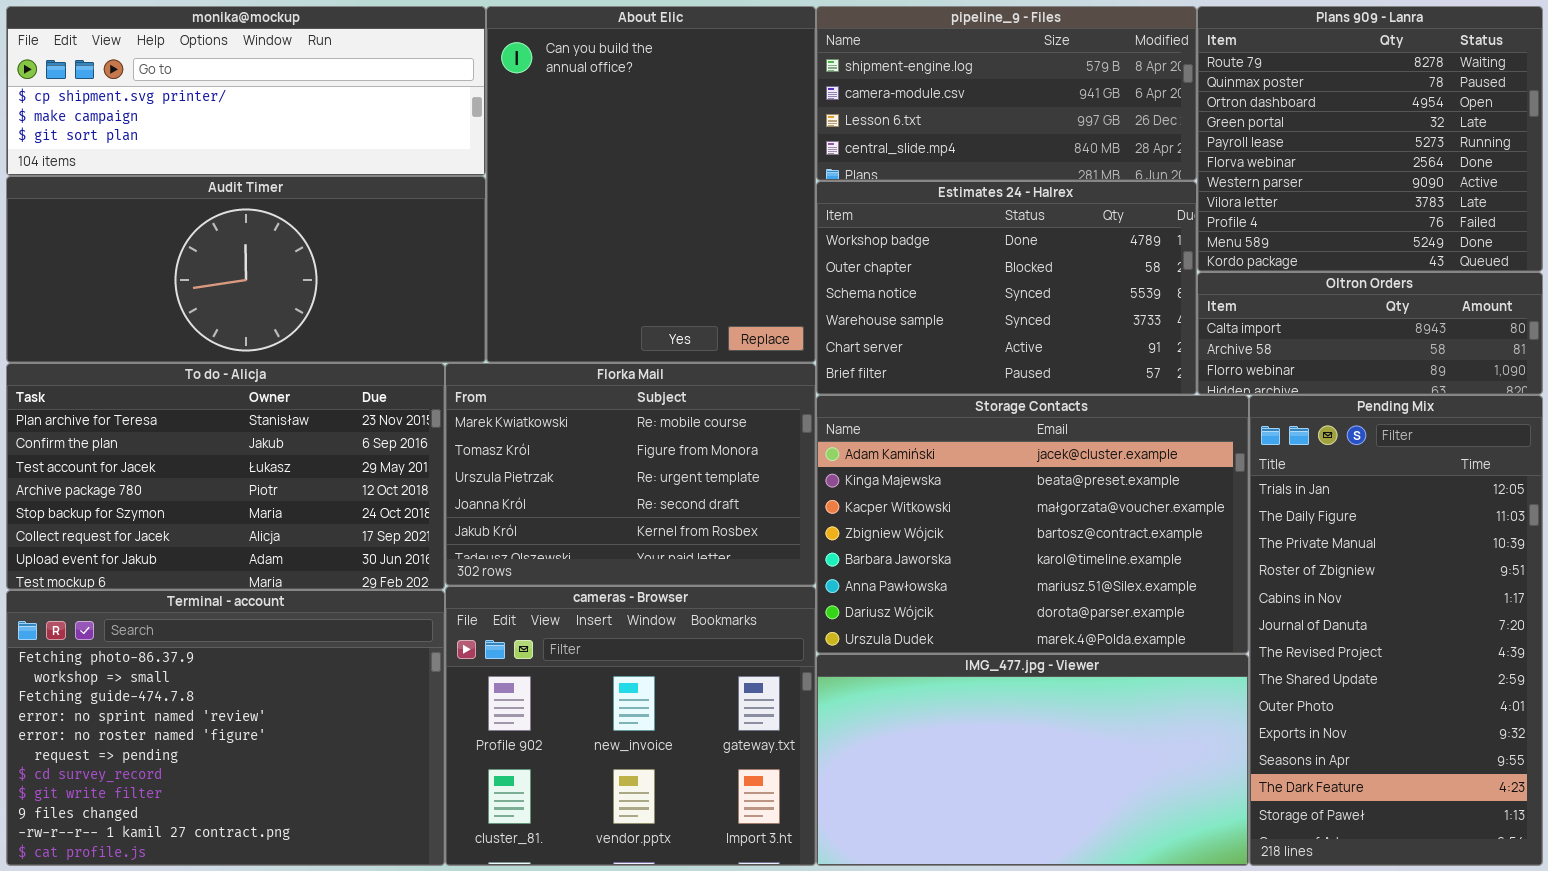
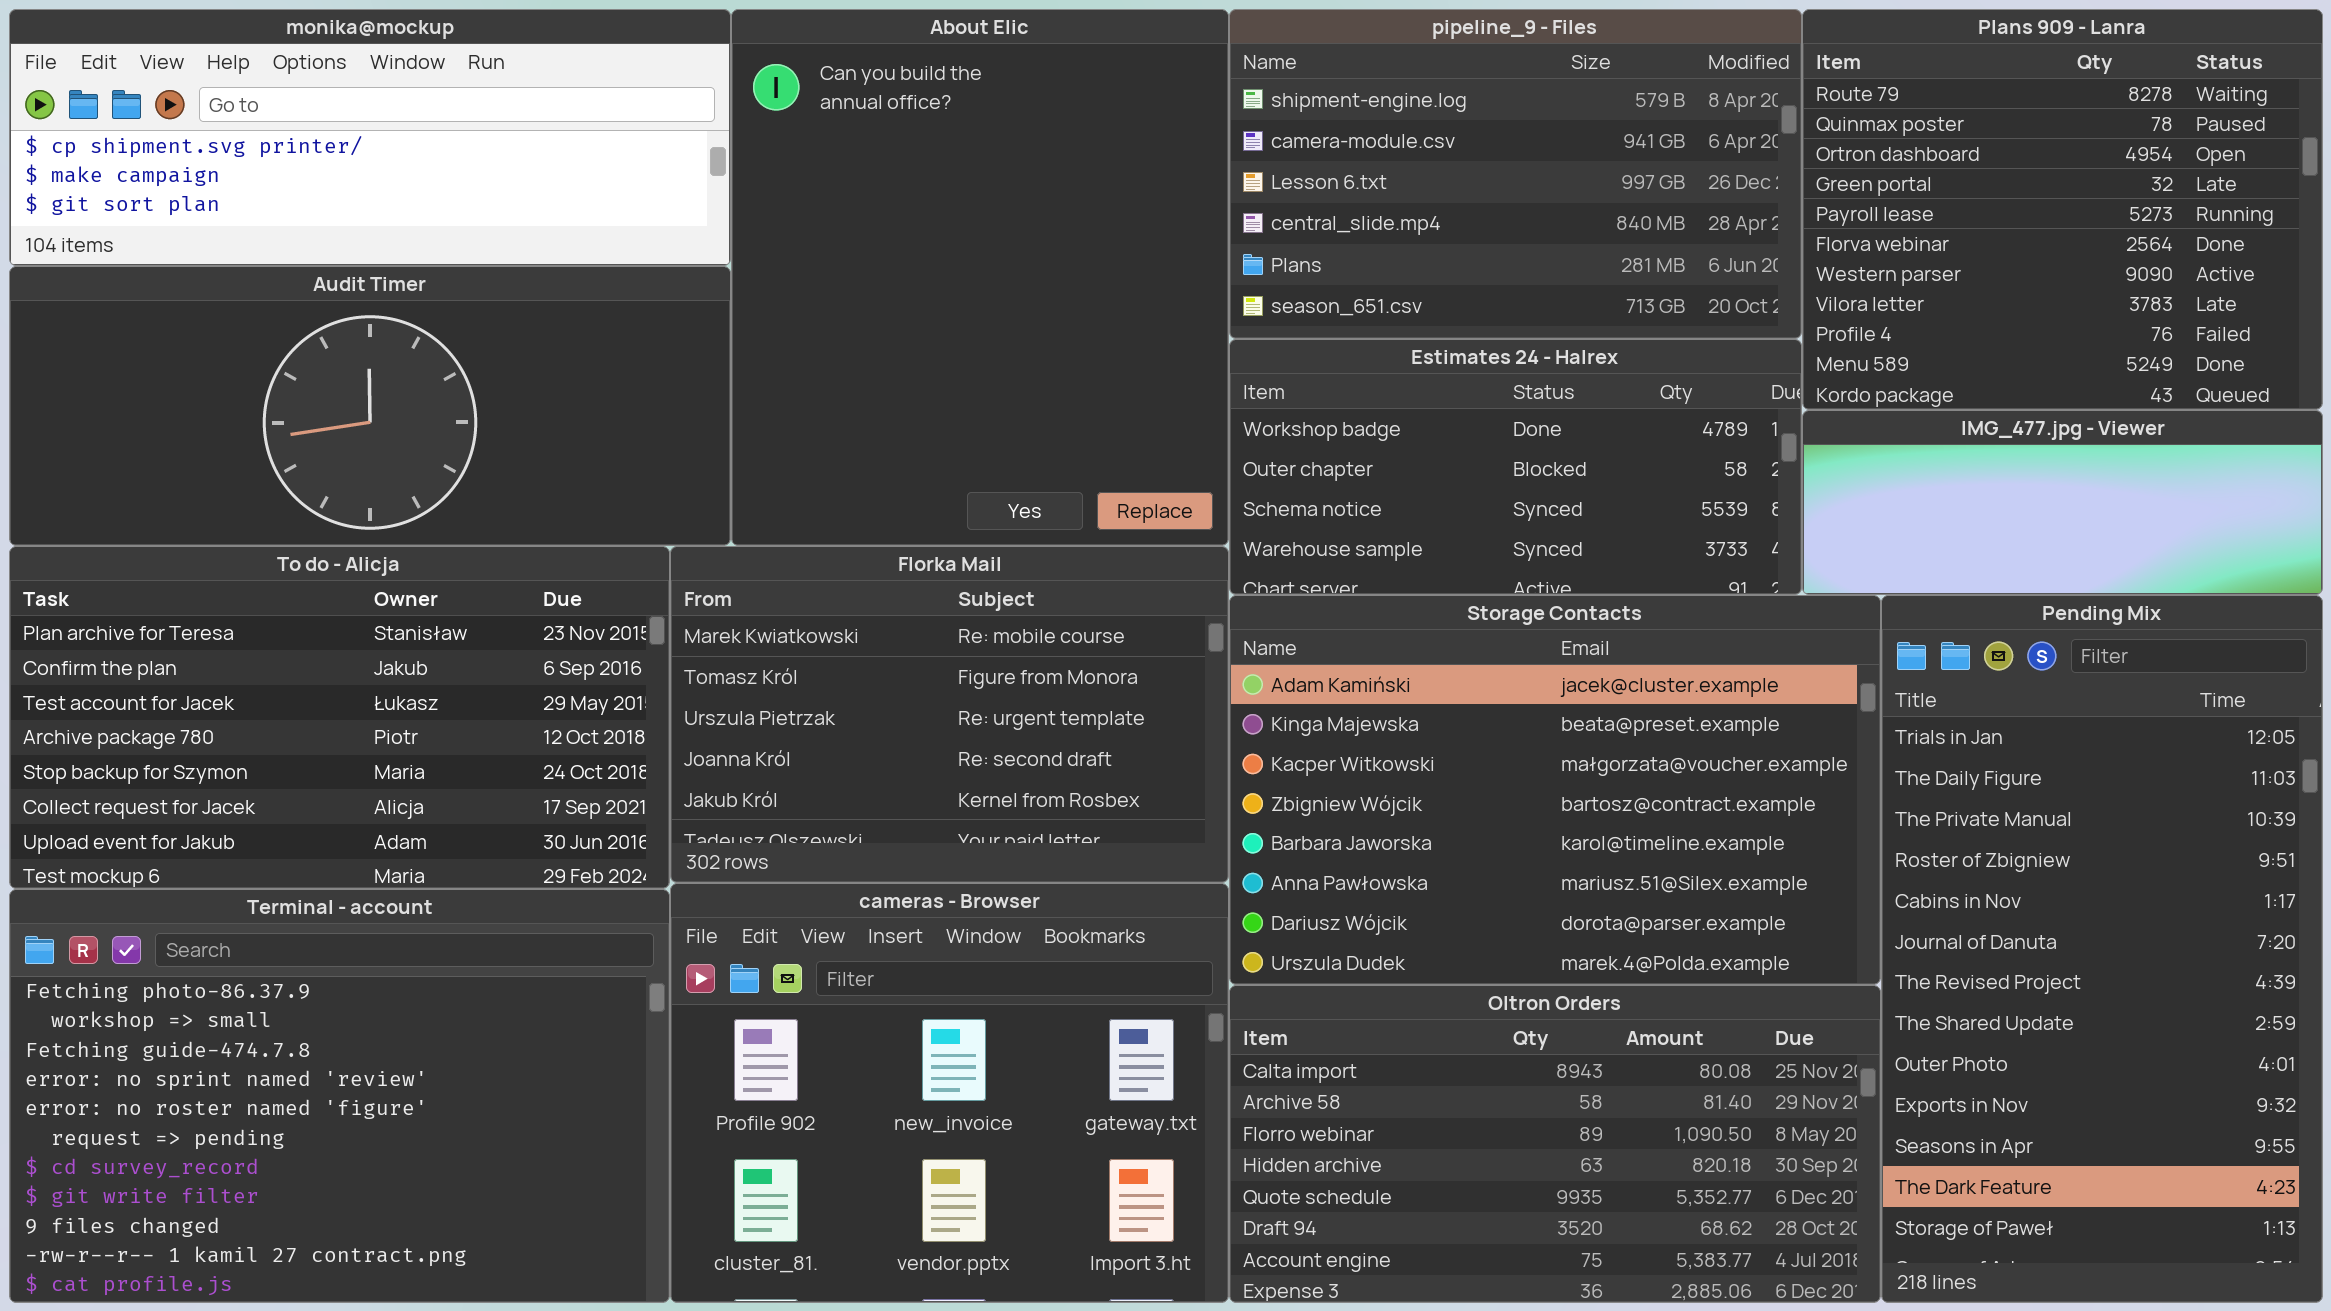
pipeline_9 - Files: [816,6,1197,181] -> [1229,9,1802,339], resized
Estimates 24 - Halrex: [816,181,1197,395] -> [1229,339,1802,595], resized
Oltron Orders: [1197,272,1543,395] -> [1229,985,1881,1303], moved, resized
IMG_477.jpg - Viewer: [816,654,1249,866] -> [1802,410,2323,595], moved, resized

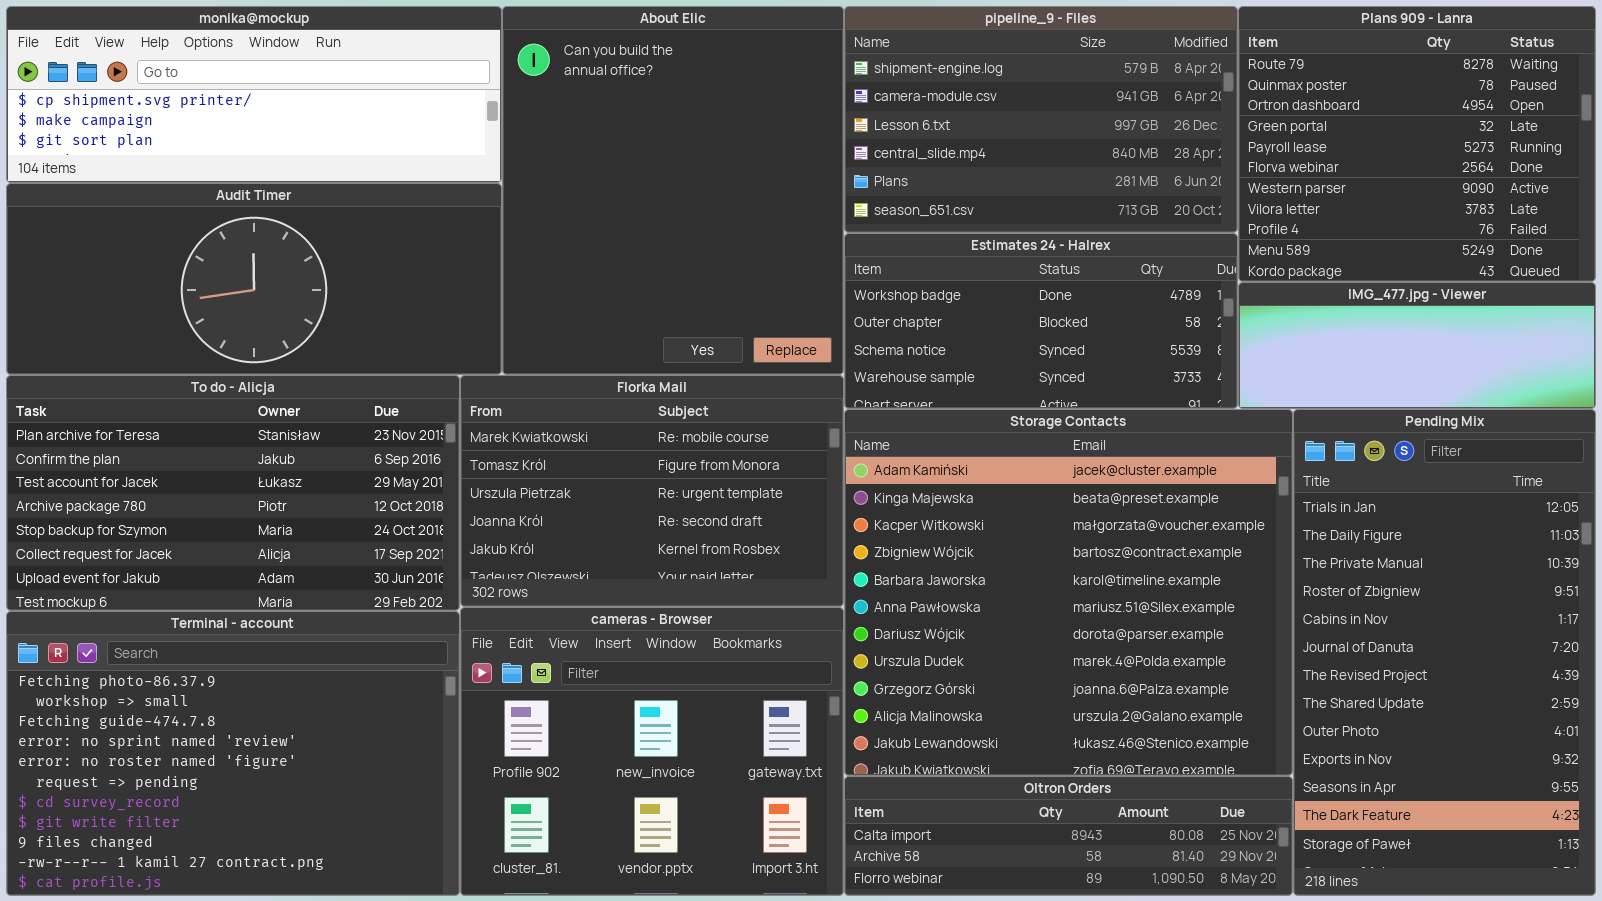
Storage Contacts: [1229,595,1881,985] -> [844,409,1293,776], resized
Oltron Orders: [1229,985,1881,1303] -> [844,776,1293,896], resized

